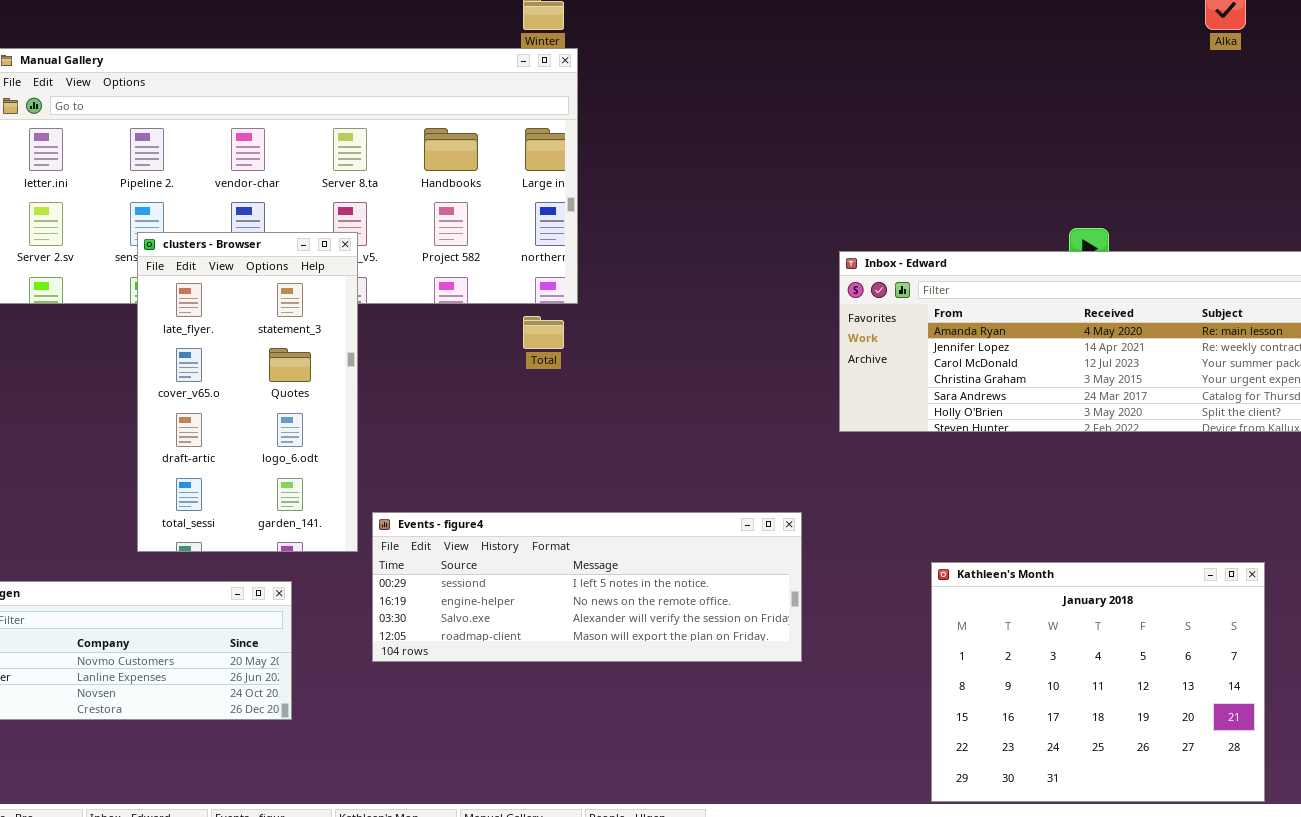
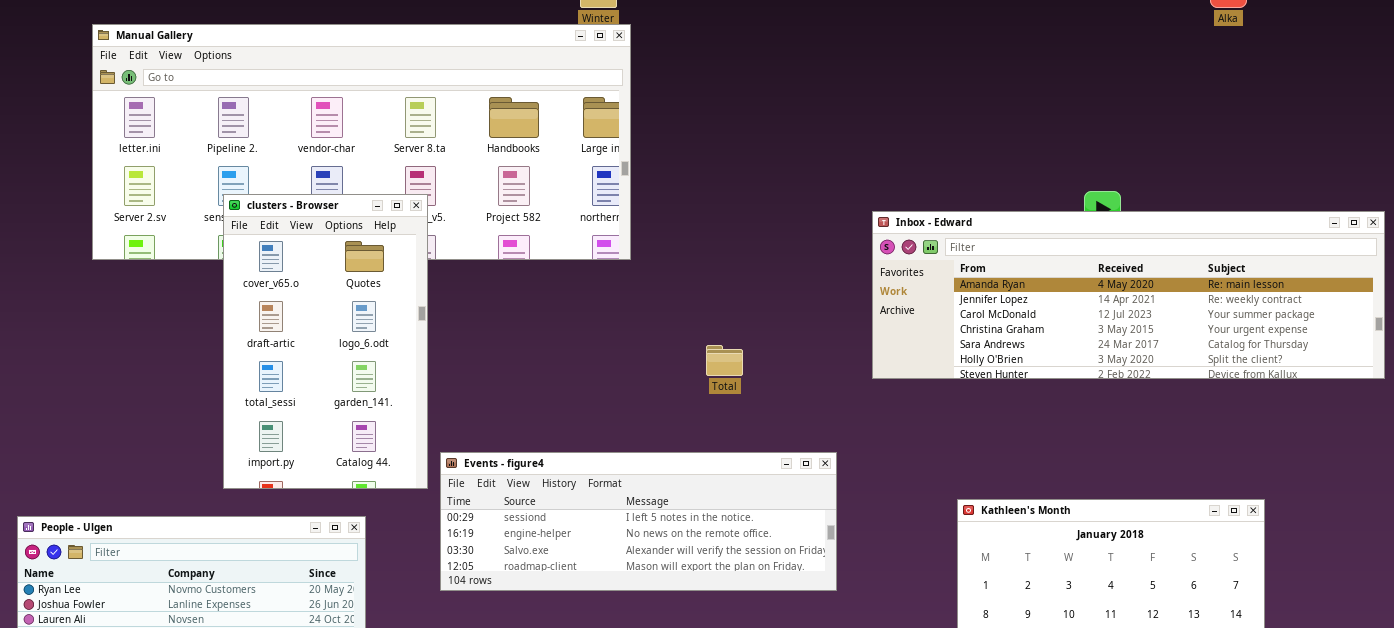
clusters - Browser: [137,232,358,552] -> [223,194,428,489], scrolled down 1 row
Total: [523,316,564,349] -> [706,345,743,376], moved

